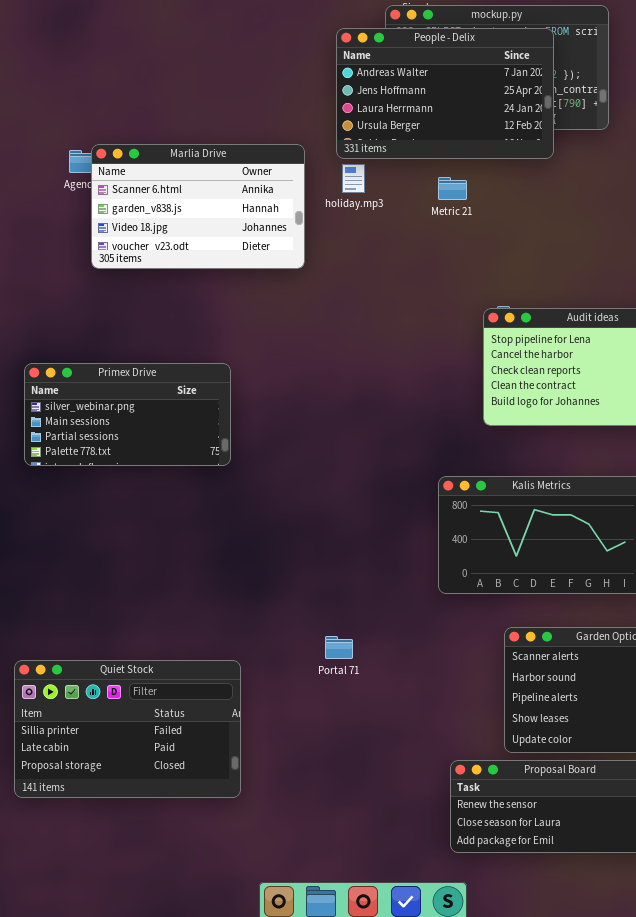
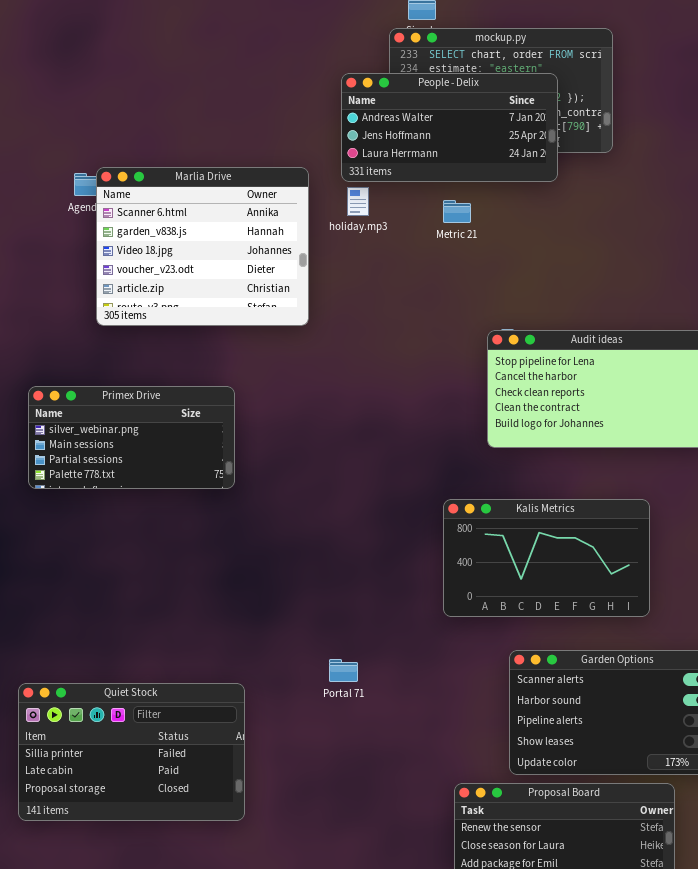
People - Delix: [336,28,554,159] -> [341,73,558,182], resized
Marlia Drive: [91,144,305,269] -> [96,167,309,326], resized

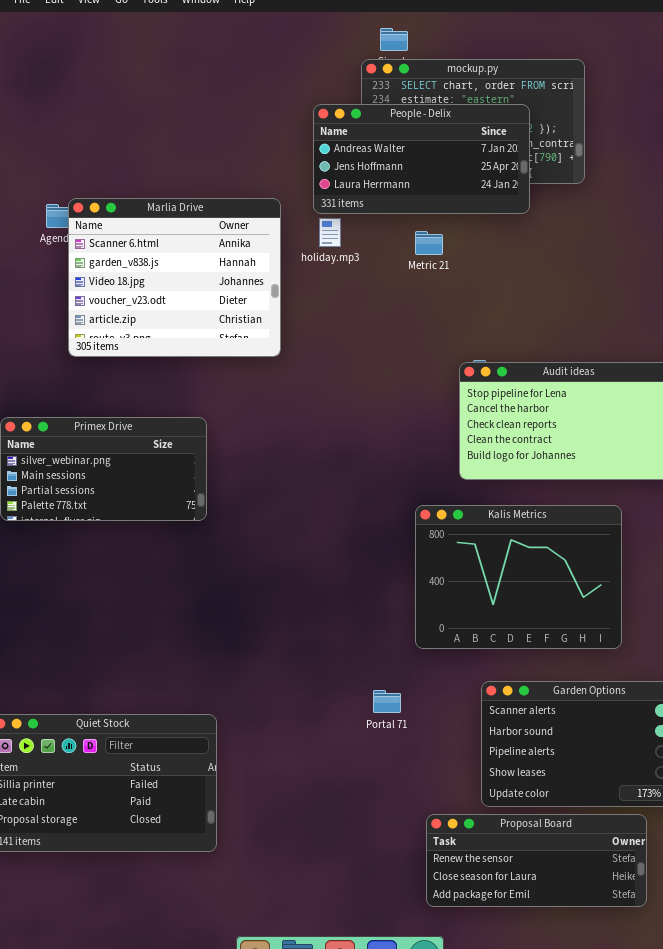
Kalis Metrics: [443,499,650,617] -> [415,505,622,649], resized
Portal 71: [329,659,358,682] -> [373,690,401,713], moved

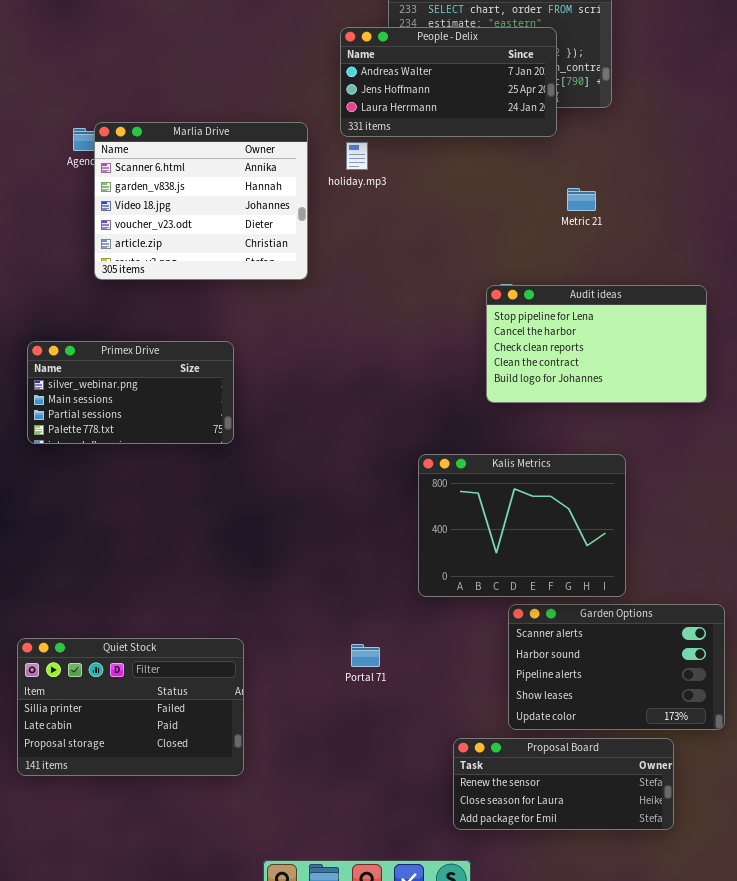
Metric 21: [415,231,443,255] -> [567,188,596,211], moved
Kalis Metrics: [415,505,622,649] -> [418,454,626,597], moved
Portal 71: [373,690,401,713] -> [351,644,380,667], moved

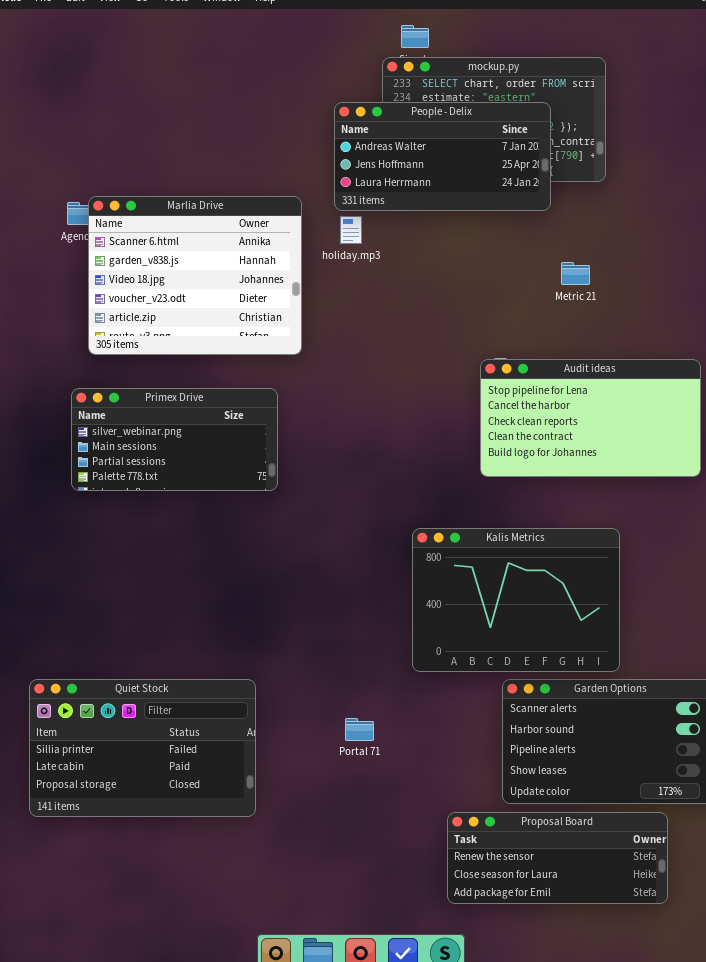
Primex Drive: [27,341,234,444] -> [71,388,278,491], moved
Quiet Stock: [17,638,244,776] -> [29,679,256,817], moved

